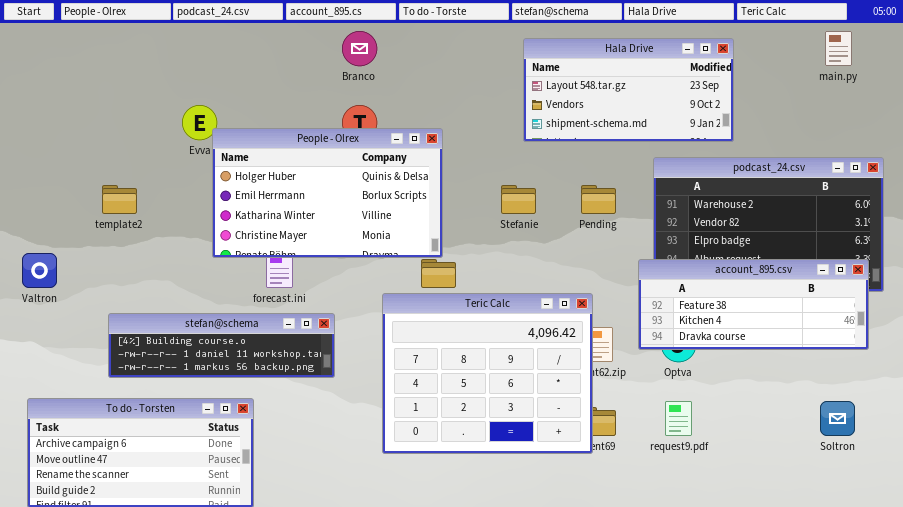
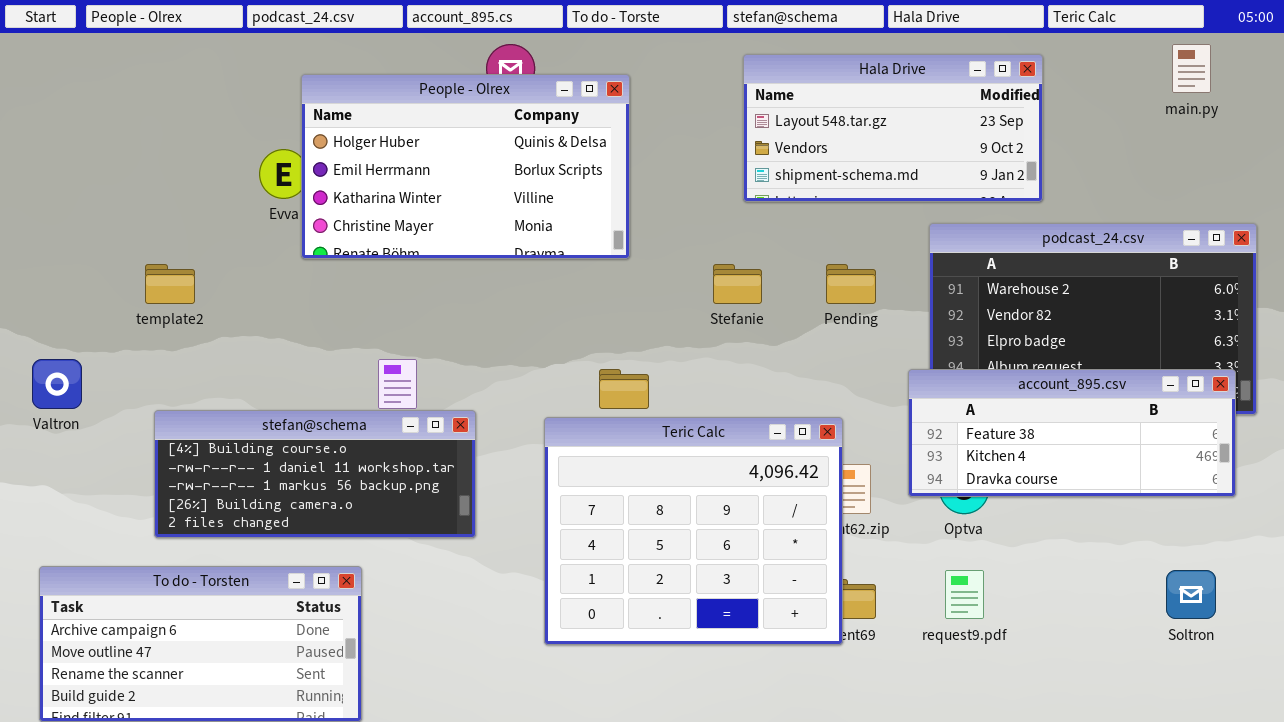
People - Olrex: [212,128,443,258] -> [301,74,630,259], moved
stefan@schema: [108,313,335,378] -> [154,410,476,538], resized

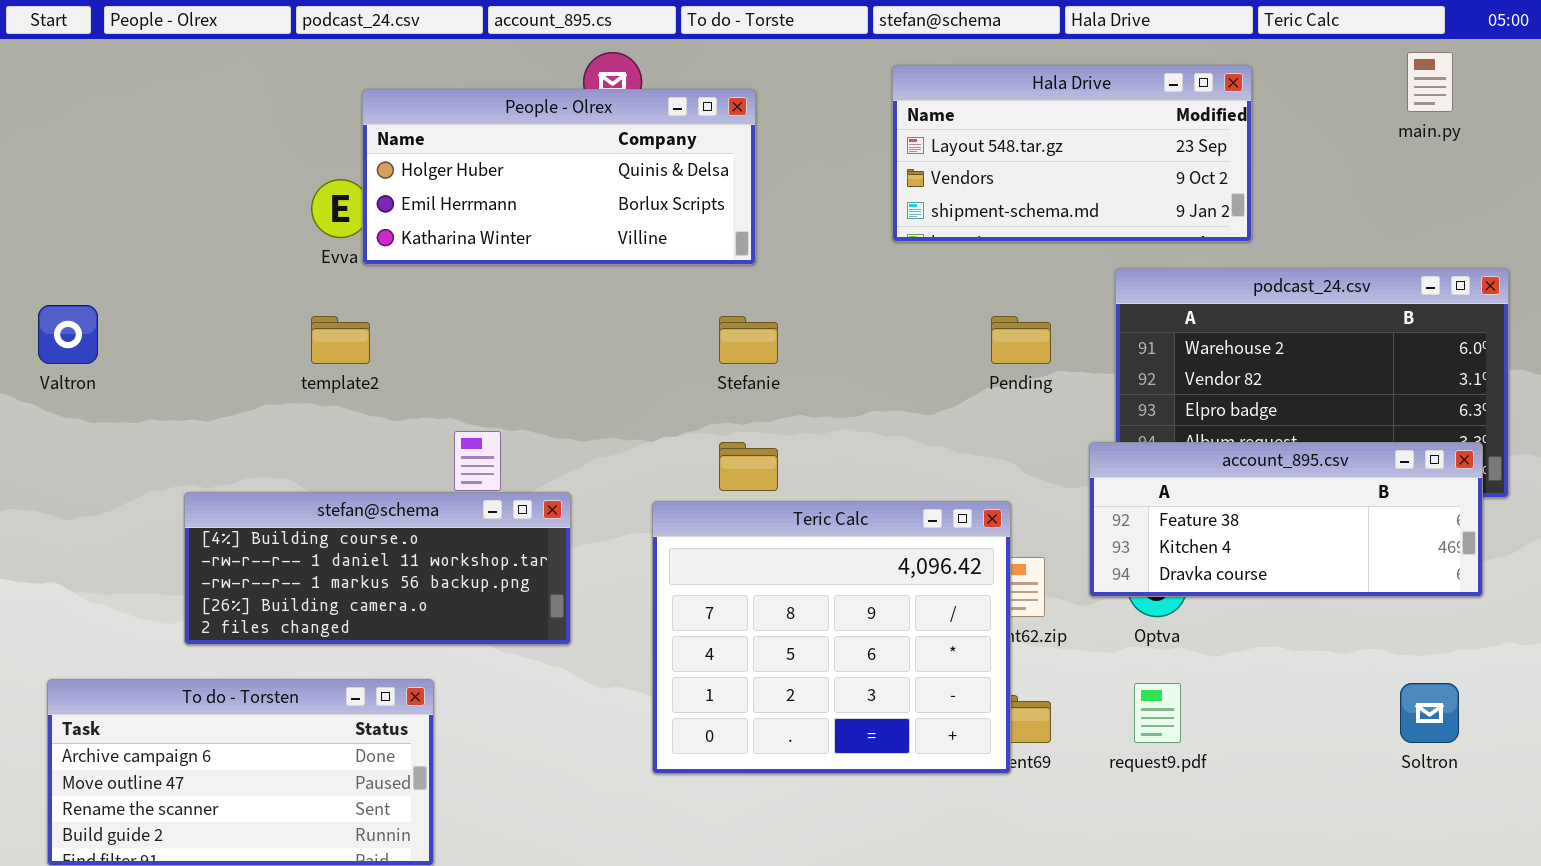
People - Olrex: [301,74,630,259] -> [362,89,756,265], resized
template2: [145,264,195,304] -> [311,316,370,364], moved
Stefanie: [713,264,762,304] -> [719,316,778,364], moved
Valtron: [32,359,82,409] -> [38,305,98,364], moved

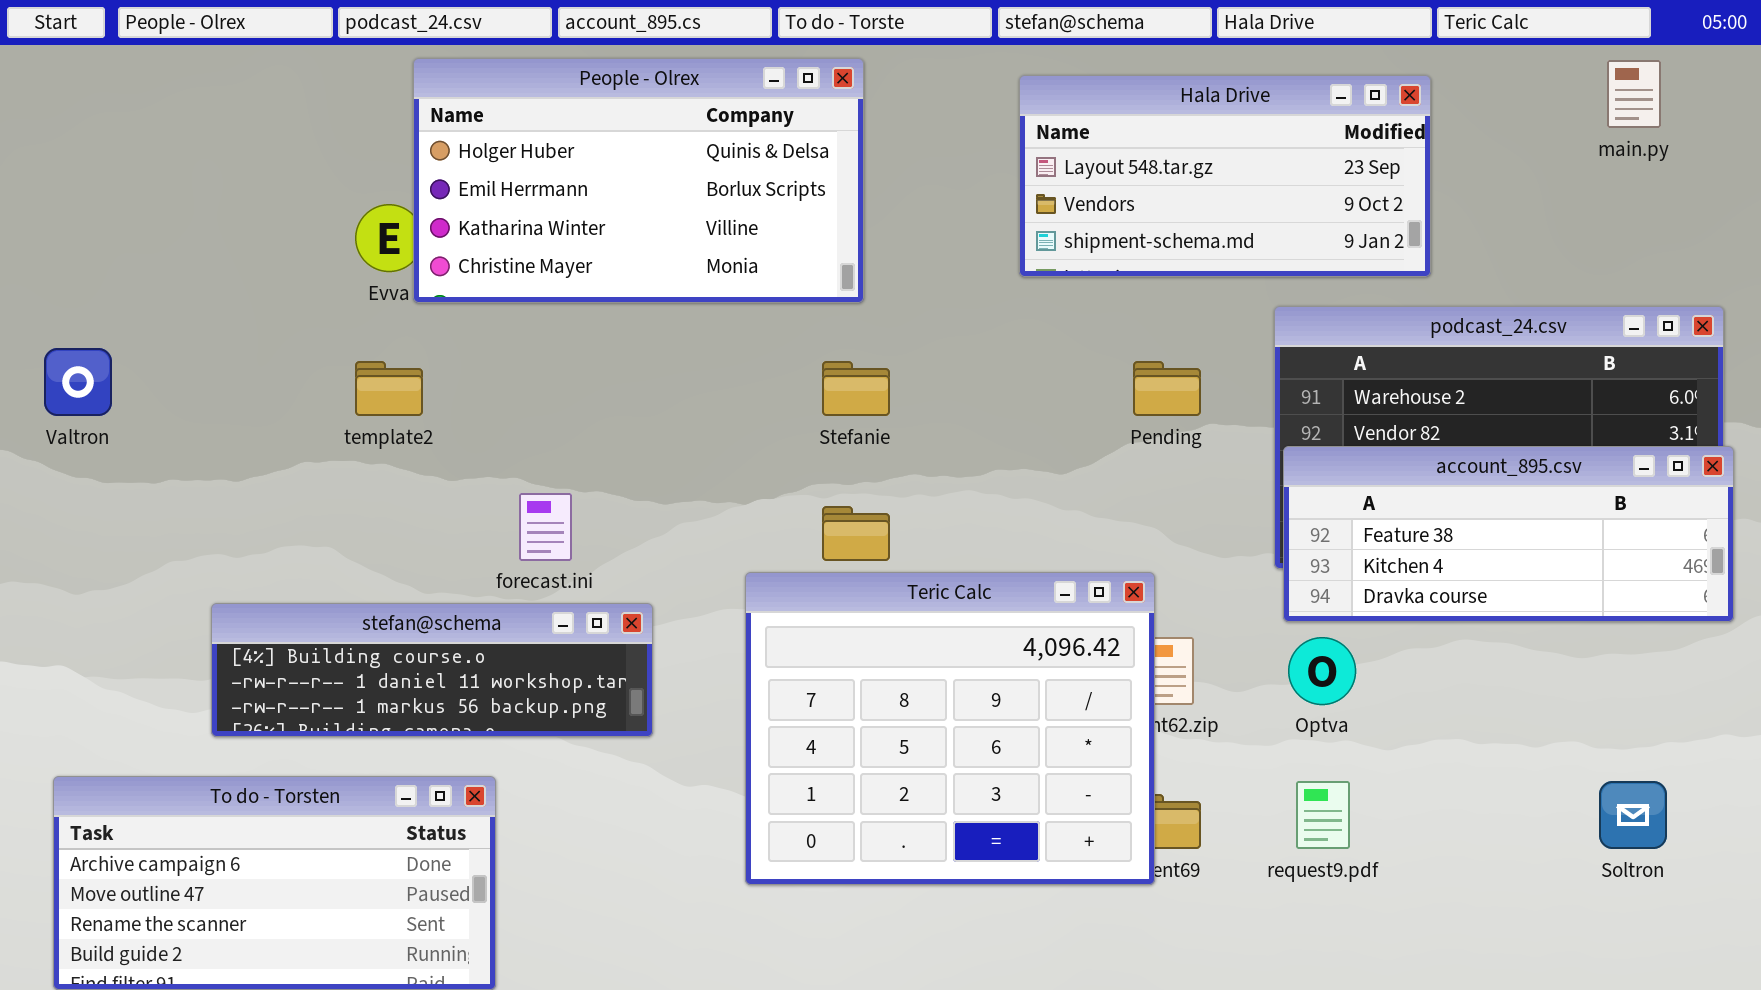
People - Olrex: [362,89,756,265] -> [413,58,864,303], resized
account_895.csv: [1089,442,1483,597] -> [1283,446,1734,622], moved
stefan@schema: [184,492,571,645] -> [211,603,653,737], resized

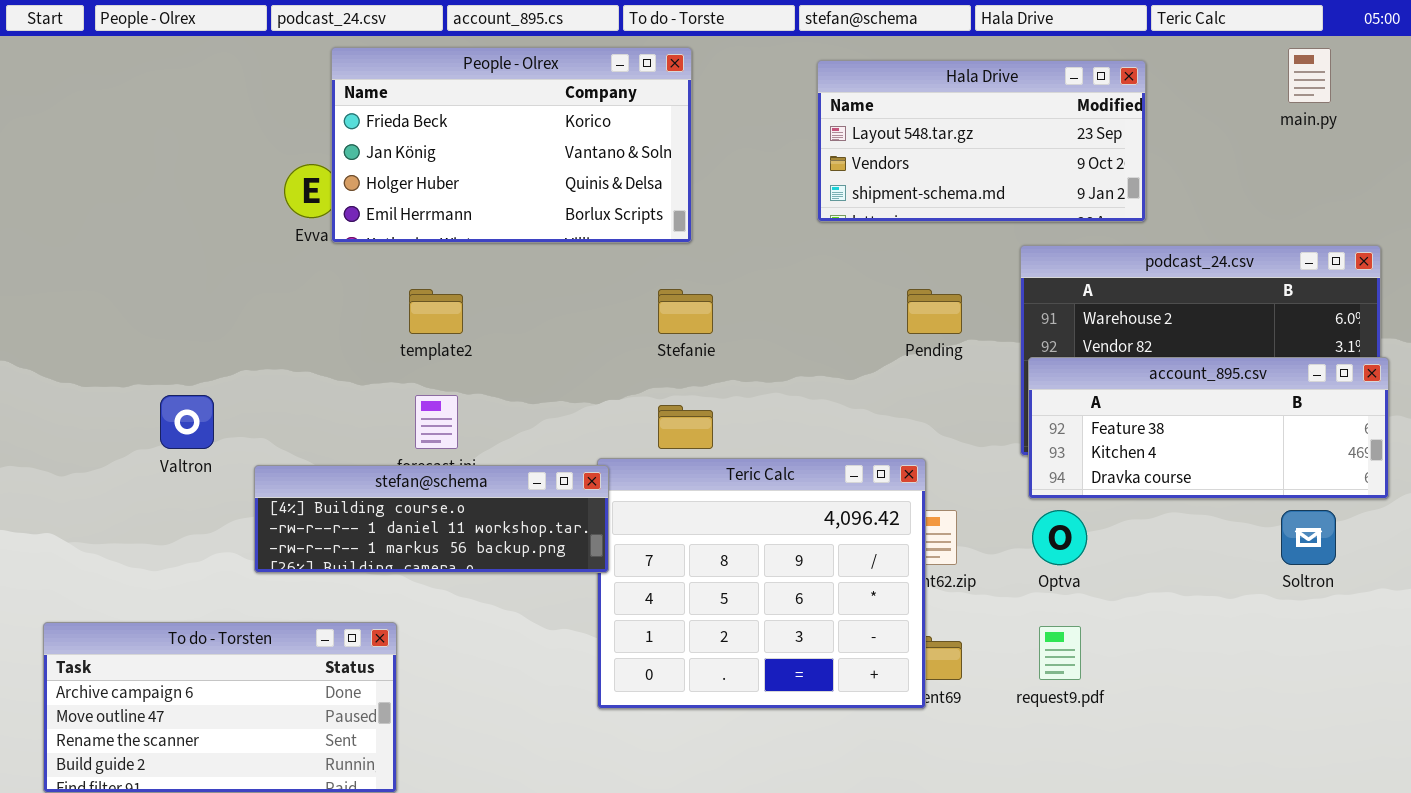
People - Olrex: [413,58,864,303] -> [331,47,692,243], scrolled up 2 rows
Valtron: [44,348,112,416] -> [160,395,214,449], moved
template2: [355,361,423,416] -> [409,289,463,334], moved
stefan@schema: [211,603,653,737] -> [254,465,609,573], moved
Soltron: [1599,781,1667,849] -> [1281,510,1336,565], moved

